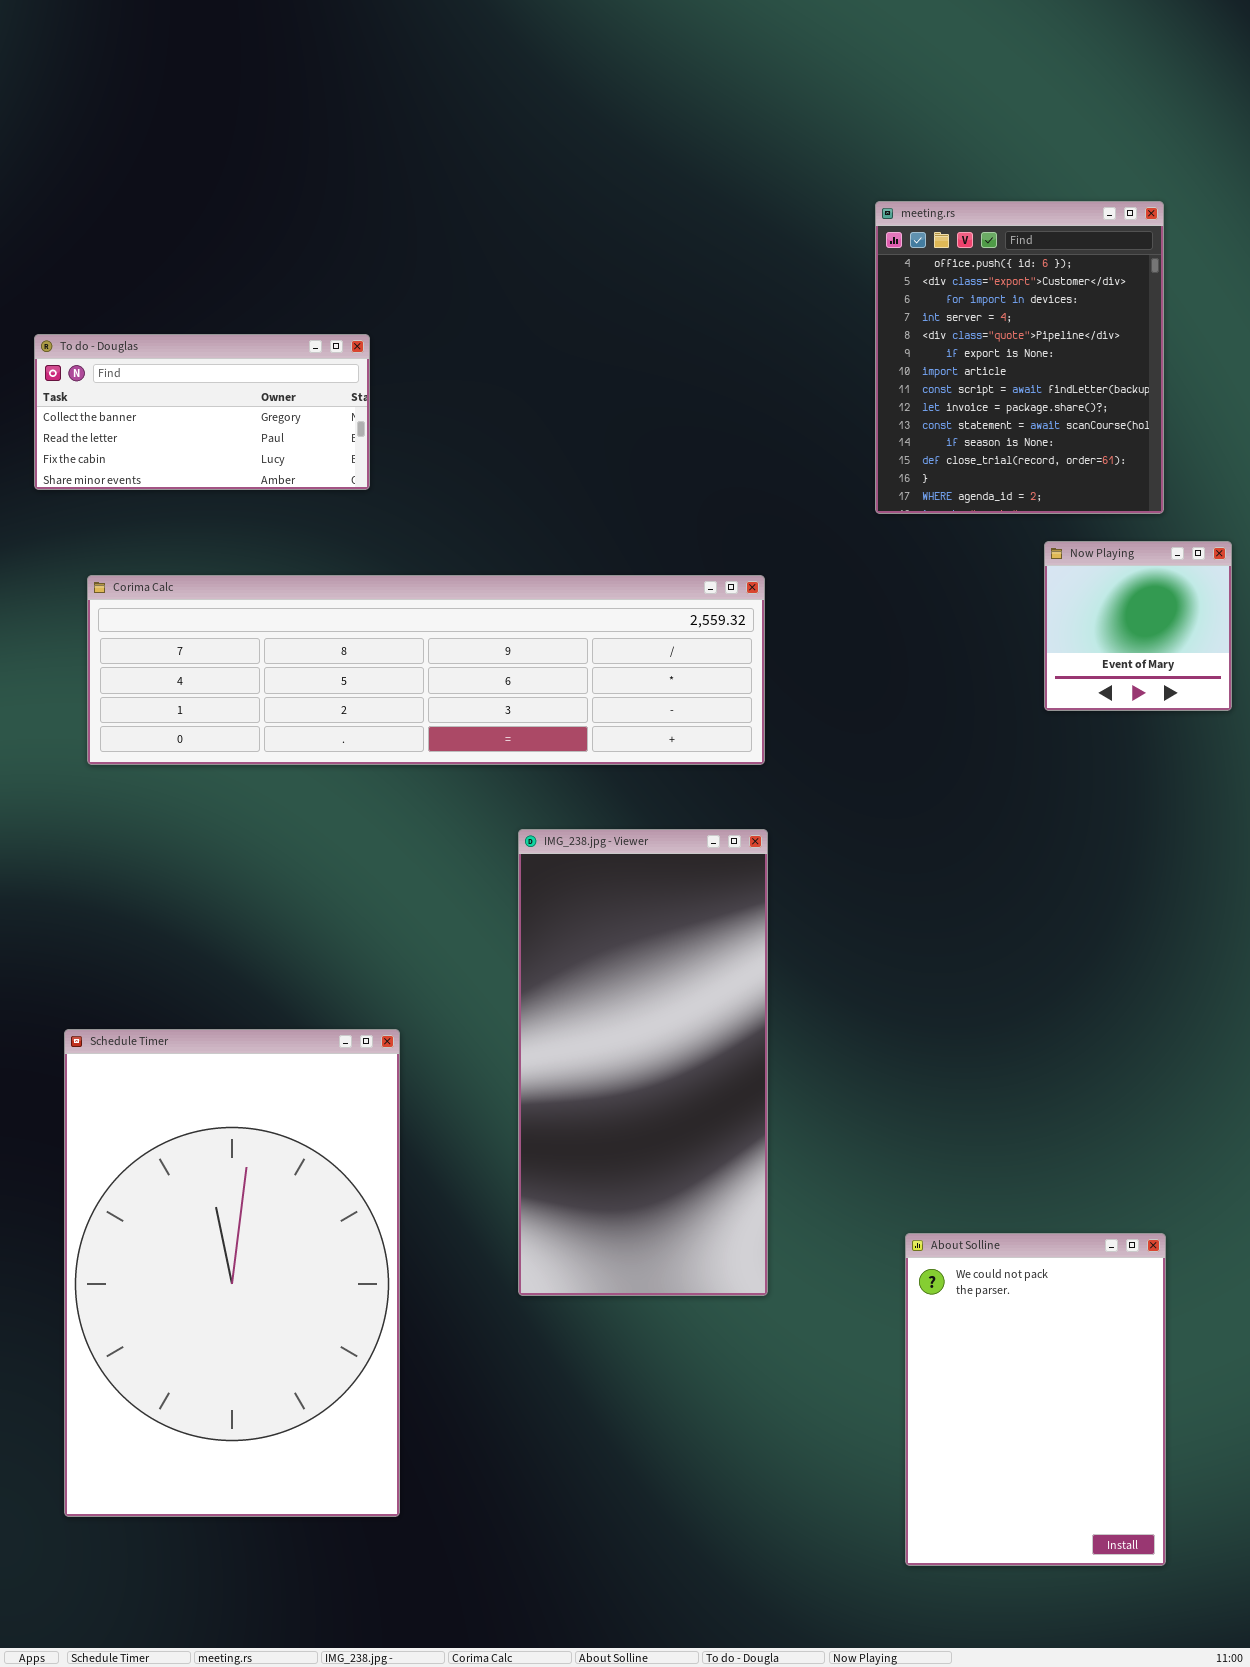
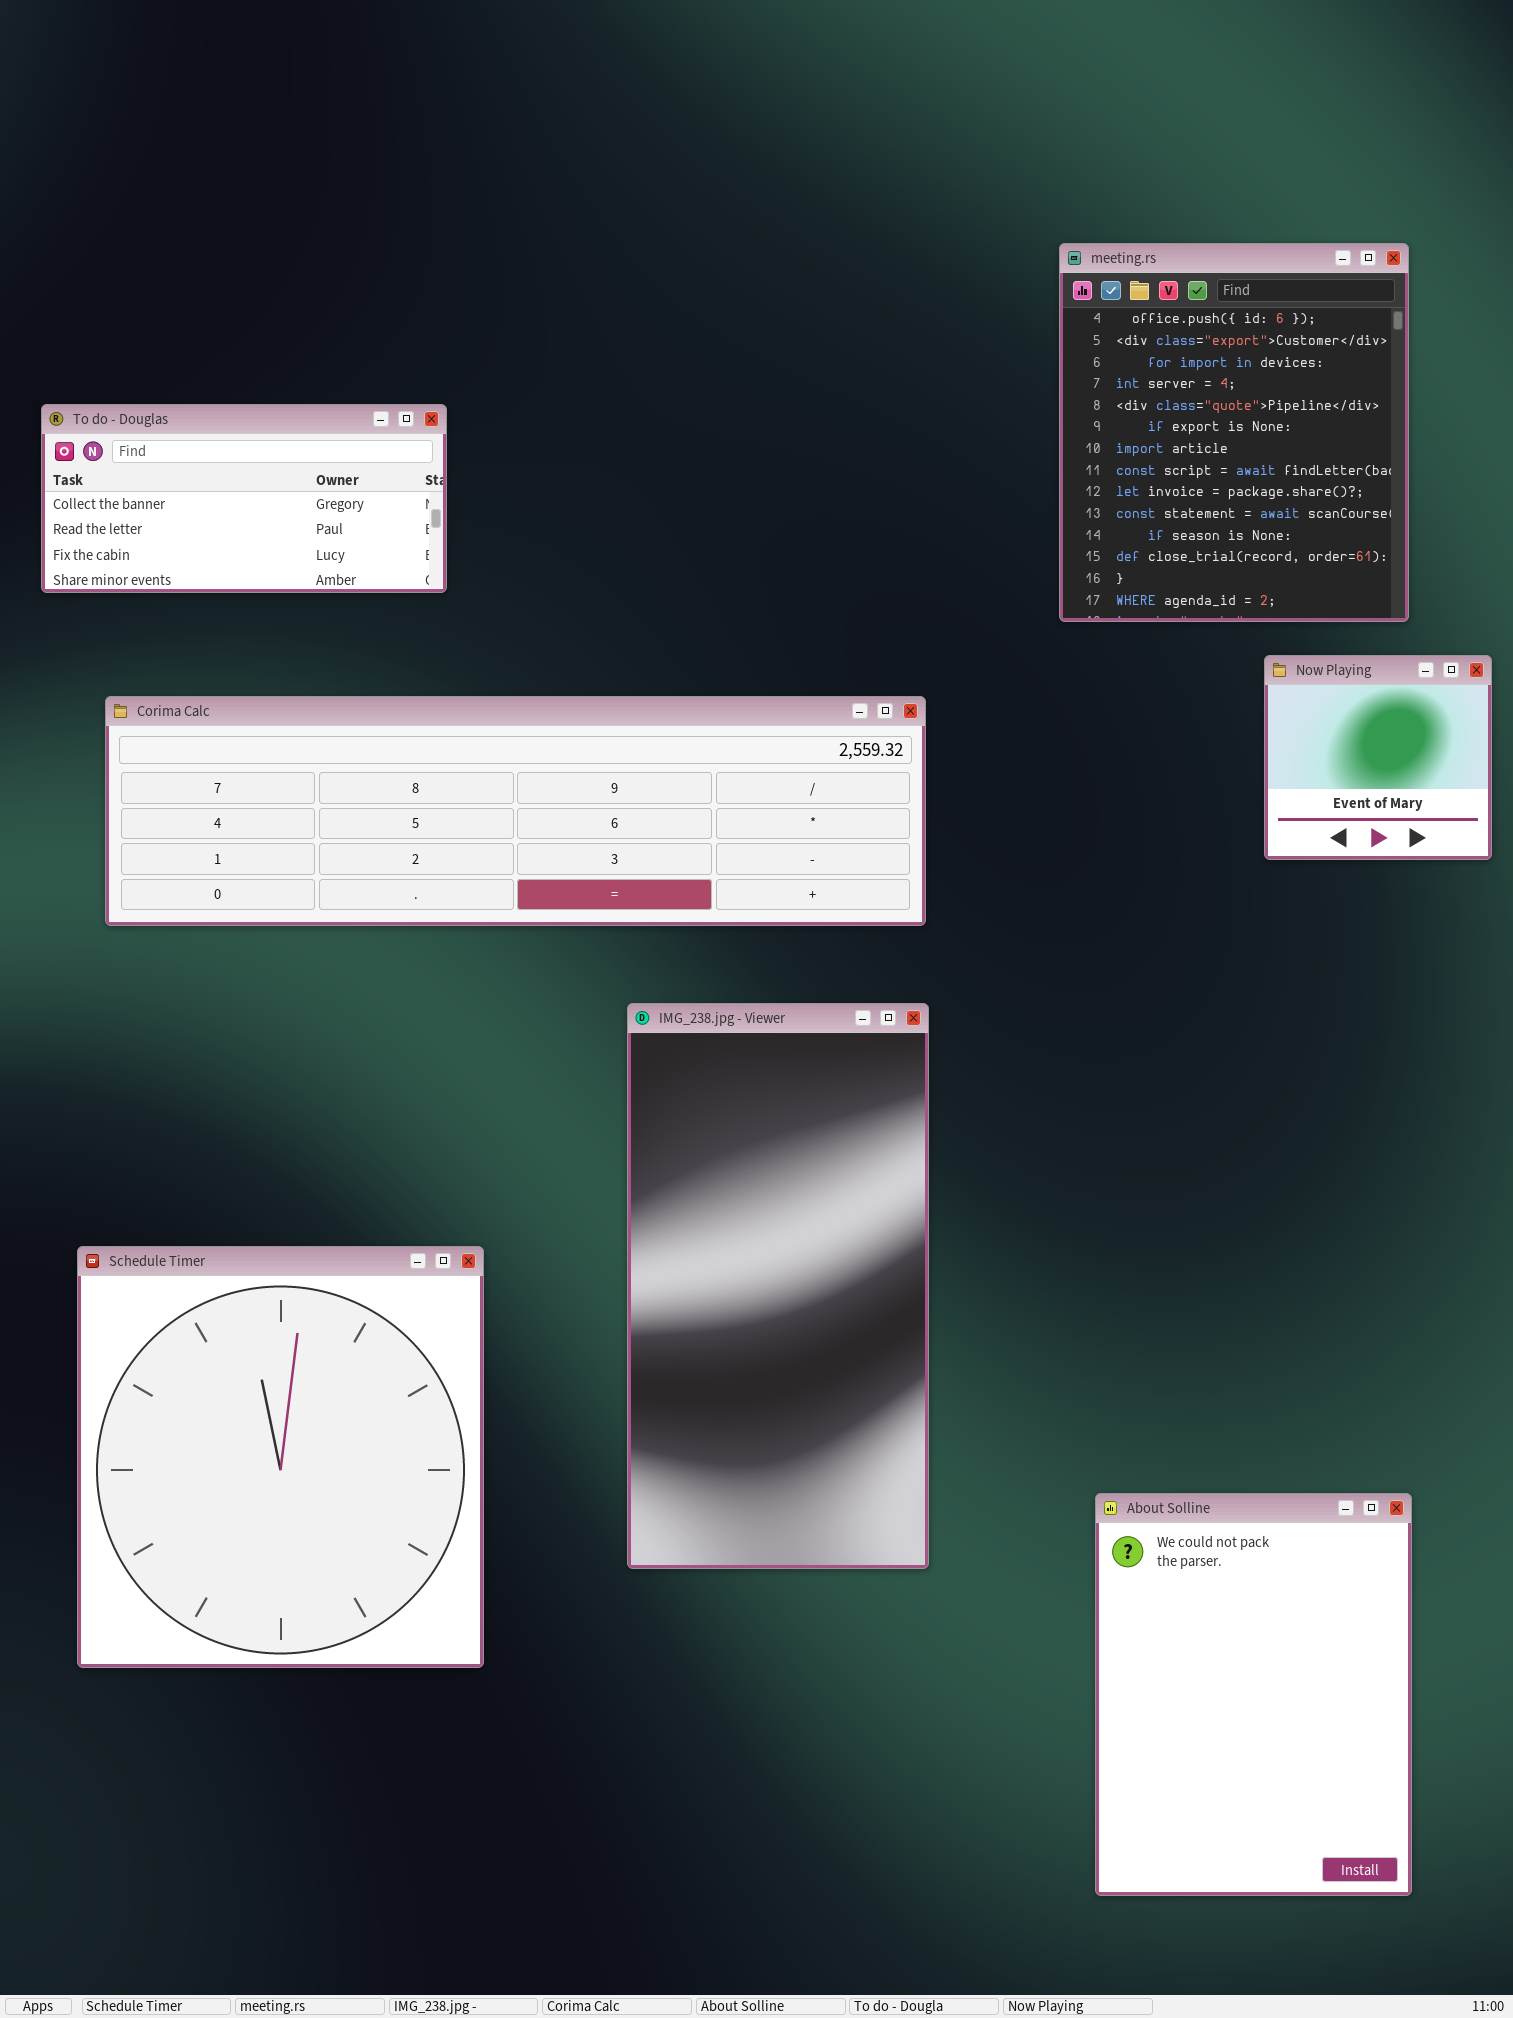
Schedule Timer: [64,1029,400,1517] -> [77,1246,484,1668], resized

